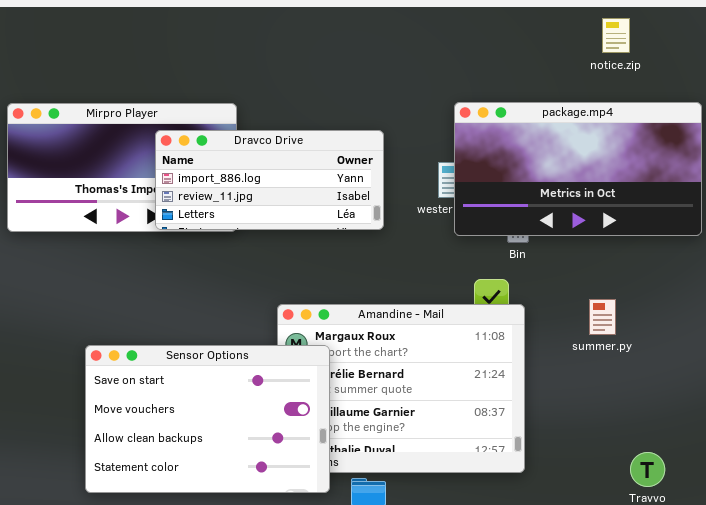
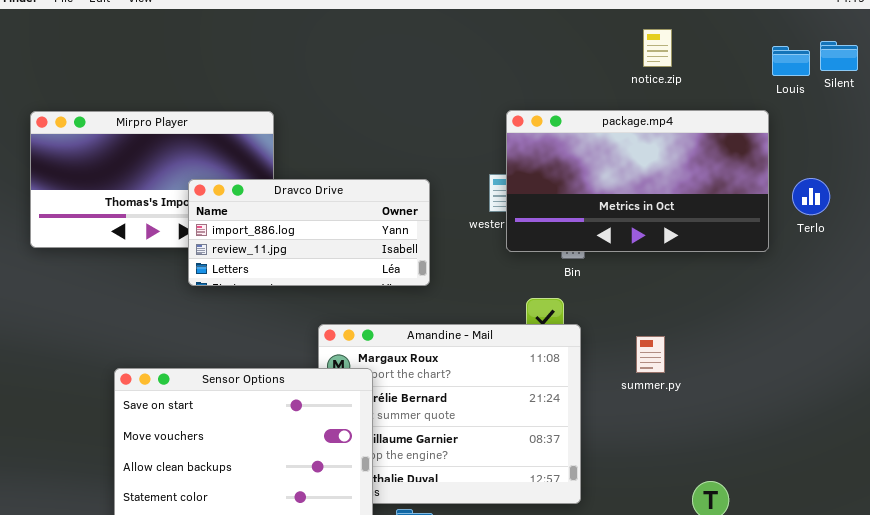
notice.zip: [602,18,630,53] -> [643,29,672,67], moved
Dravco Drive: [155,130,384,230] -> [188,179,430,286], moved
summer.py: [589,299,616,335] -> [636,336,665,373], moved

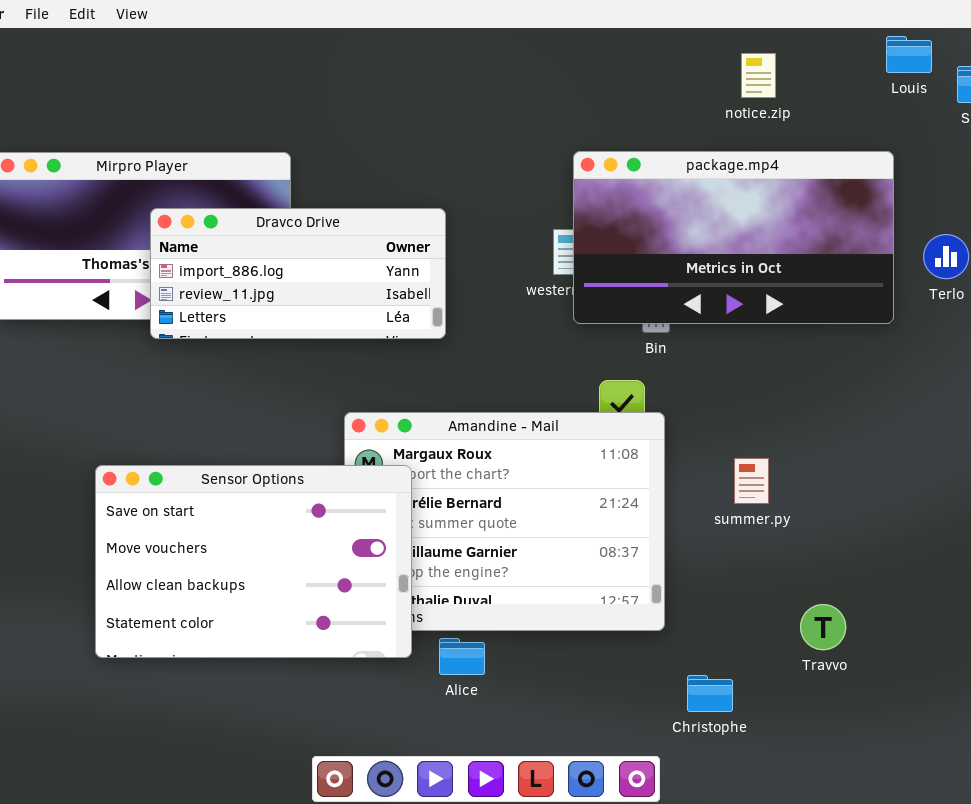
Louis: [772,46,810,76] -> [886,36,932,73], moved
Dravco Drive: [188,179,430,286] -> [150,208,446,339], moved
summer.py: [636,336,665,373] -> [734,458,769,504], moved

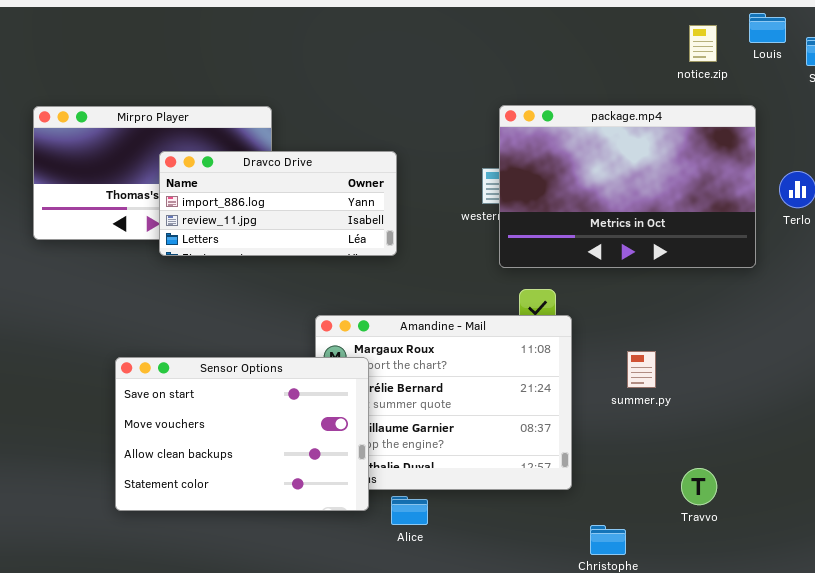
notice.zip: [741,53,776,98] -> [689,25,717,62], moved
package.mp4: [573,151,894,324] -> [499,105,756,268], resized

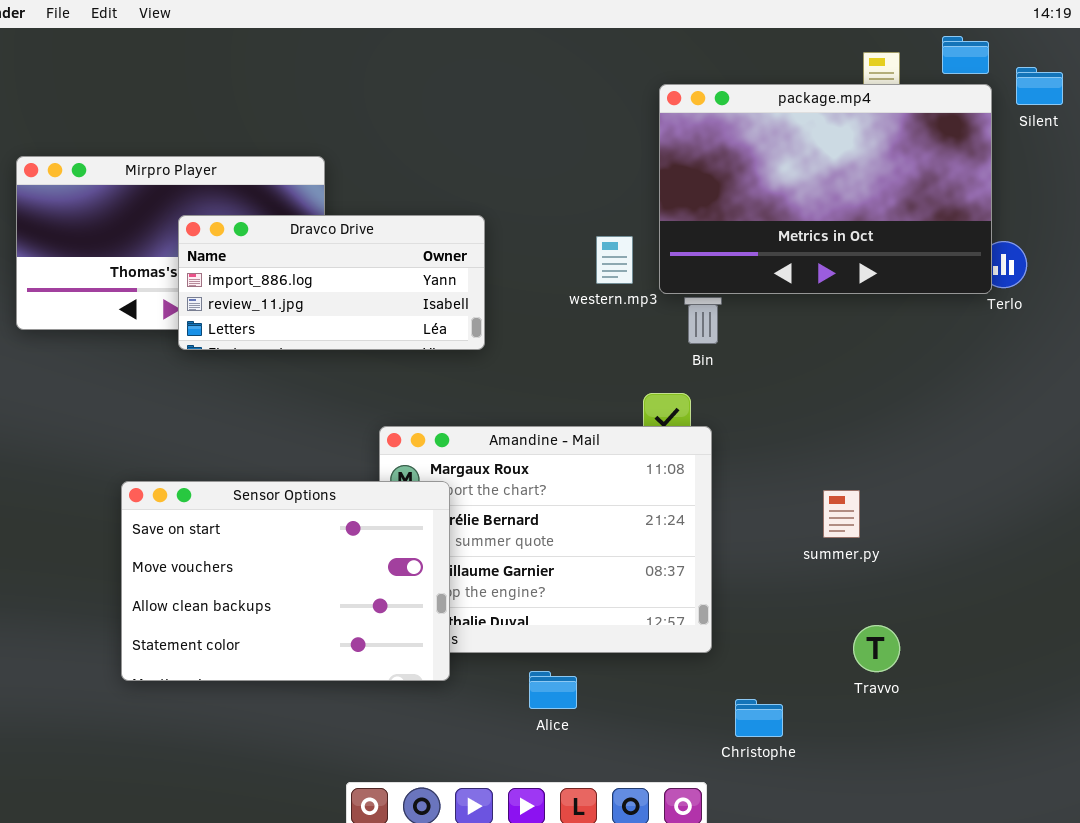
package.mp4: [499,105,756,268] -> [659,84,992,294], moved
summer.py: [627,351,656,388] -> [823,490,860,538], moved
Alice: [391,496,428,525] -> [529,671,577,709], moved

